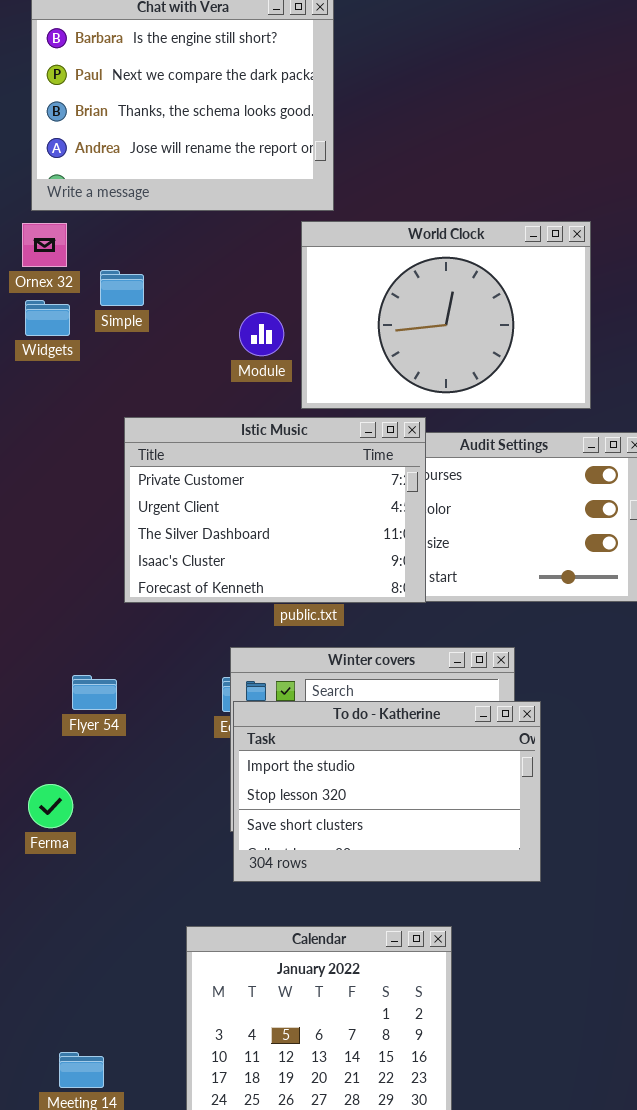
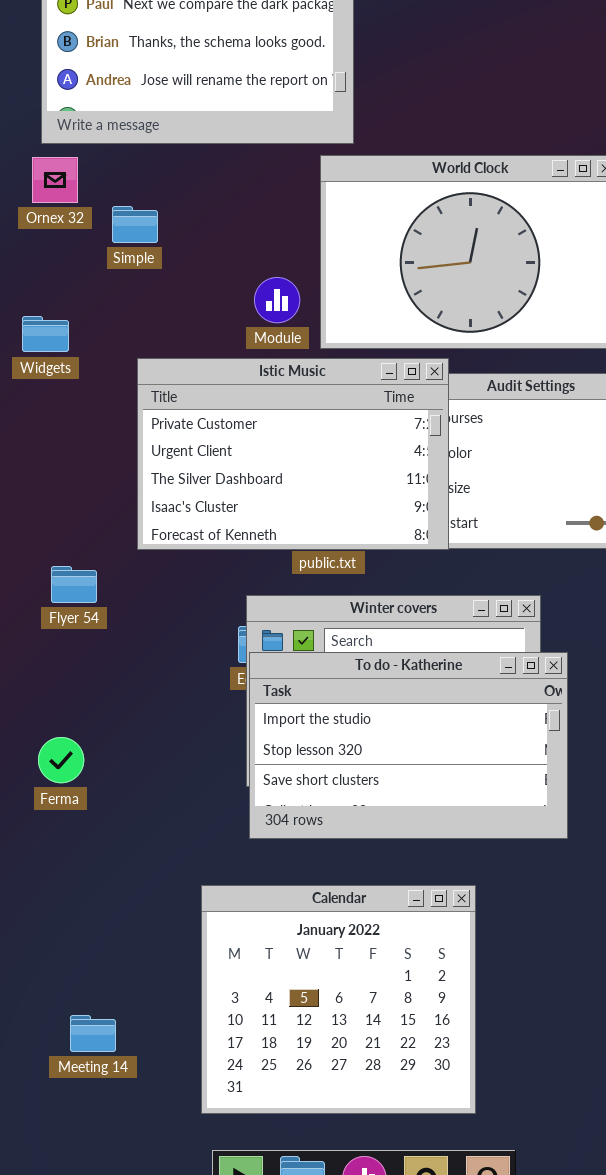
Widgets: [25,300,70,336] -> [22,316,69,352], moved
Module: [239,312,284,356] -> [254,277,300,323], moved
Flyer 54: [72,675,117,710] -> [51,566,97,603], moved

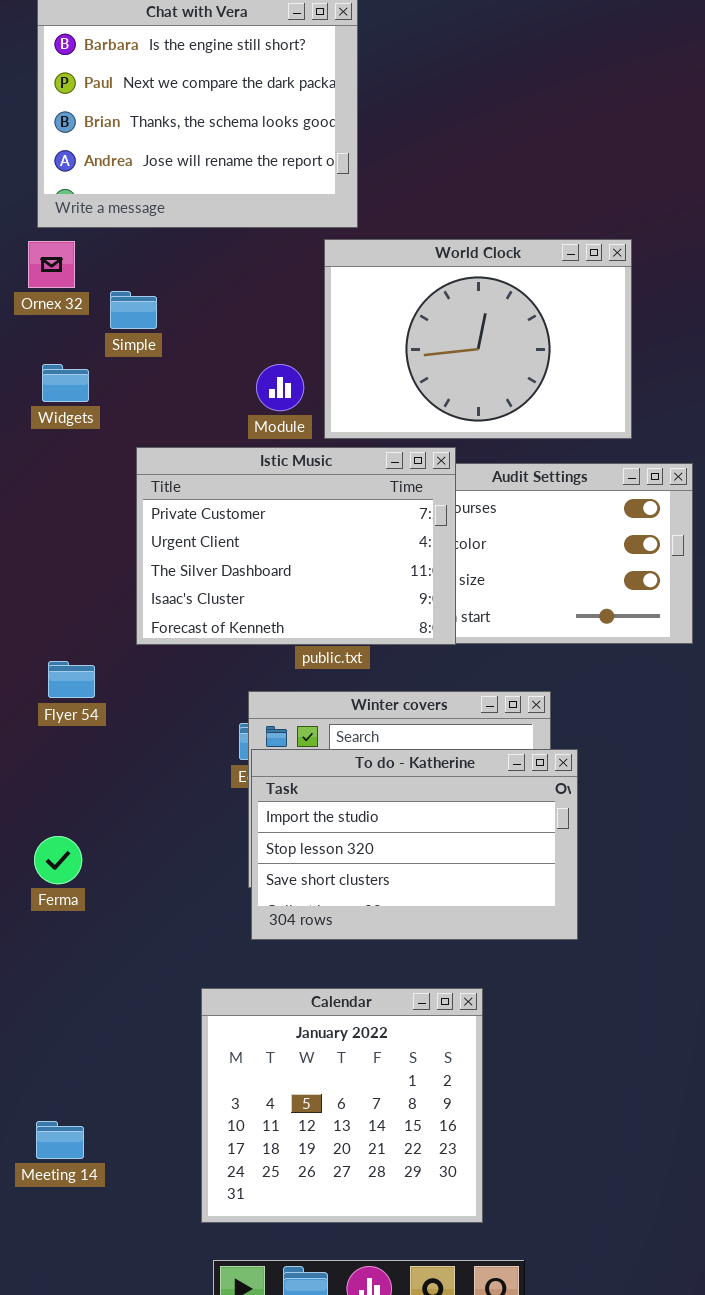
Widgets: [22,316,69,352] -> [42,364,89,402], moved
Meeting 14: [70,1015,116,1052] -> [36,1121,84,1159], moved

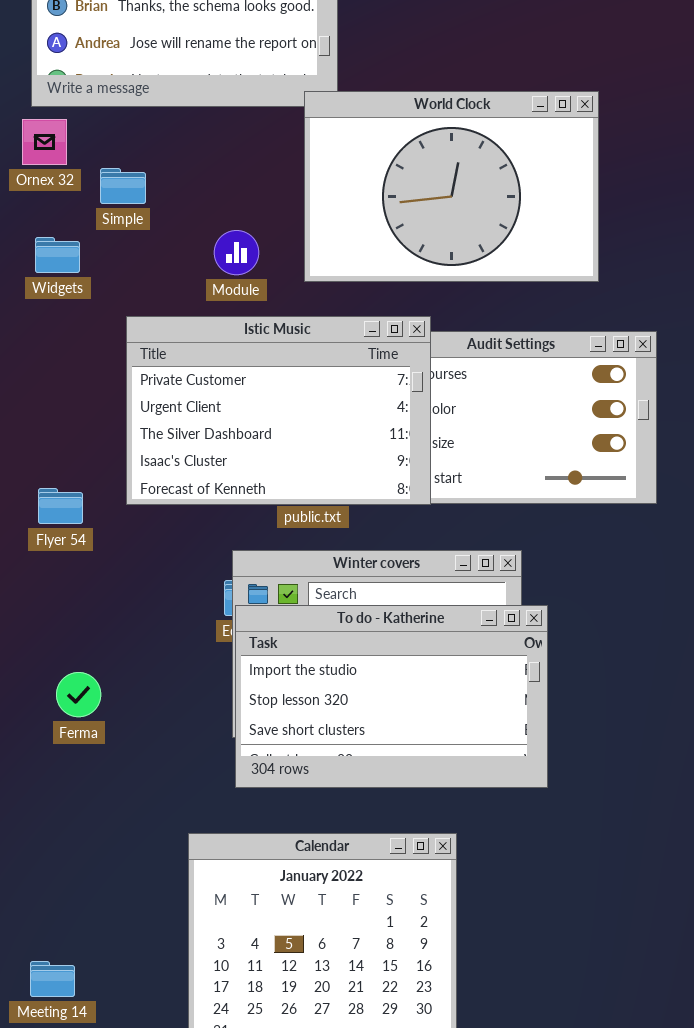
World Clock: [324,239,632,439] -> [304,91,599,282], moved
Module: [256,364,304,411] -> [214,230,259,275], moved
Flyer 54: [48,661,95,698] -> [38,488,83,524], moved
Ferma: [34,836,82,884] -> [56,672,101,717], moved

